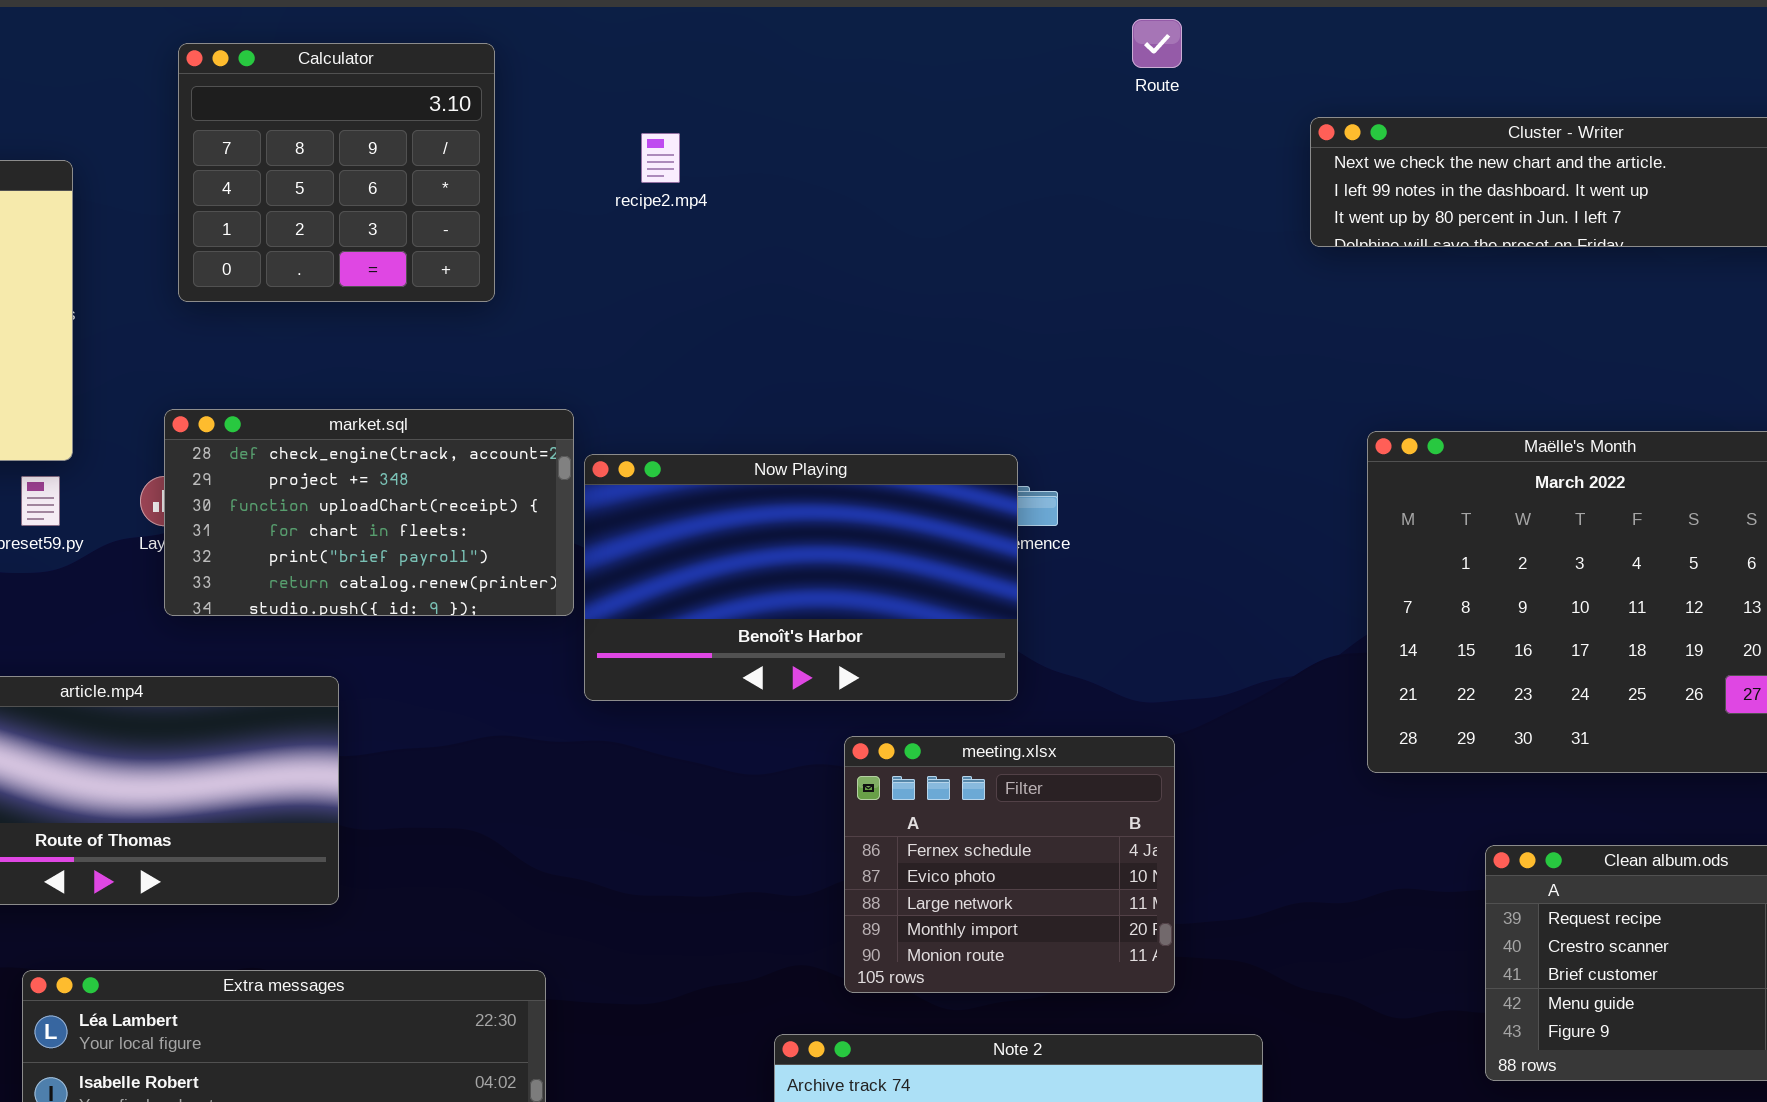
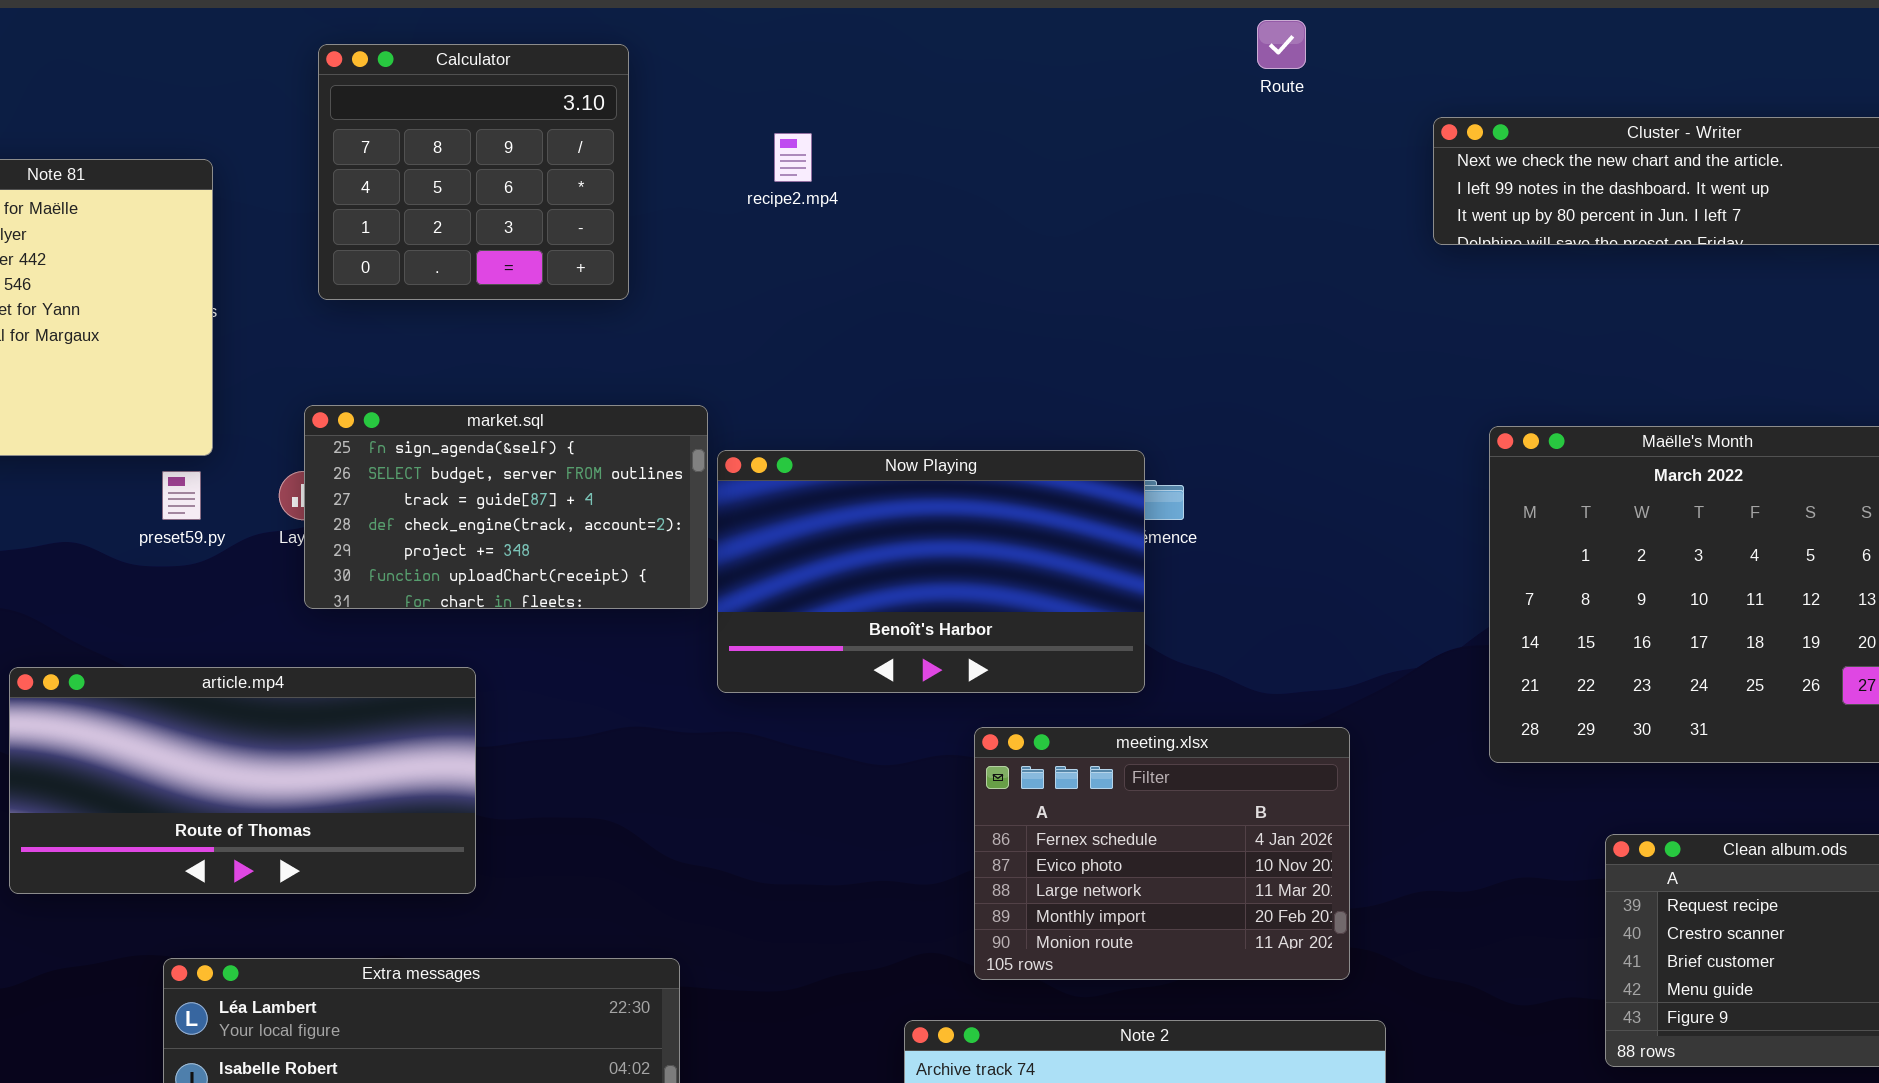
market.sql: [164,409,574,616] -> [304,405,708,609], scrolled up 3 rows
meeting.xlsx: [844,736,1175,993] -> [974,727,1350,980], resized

